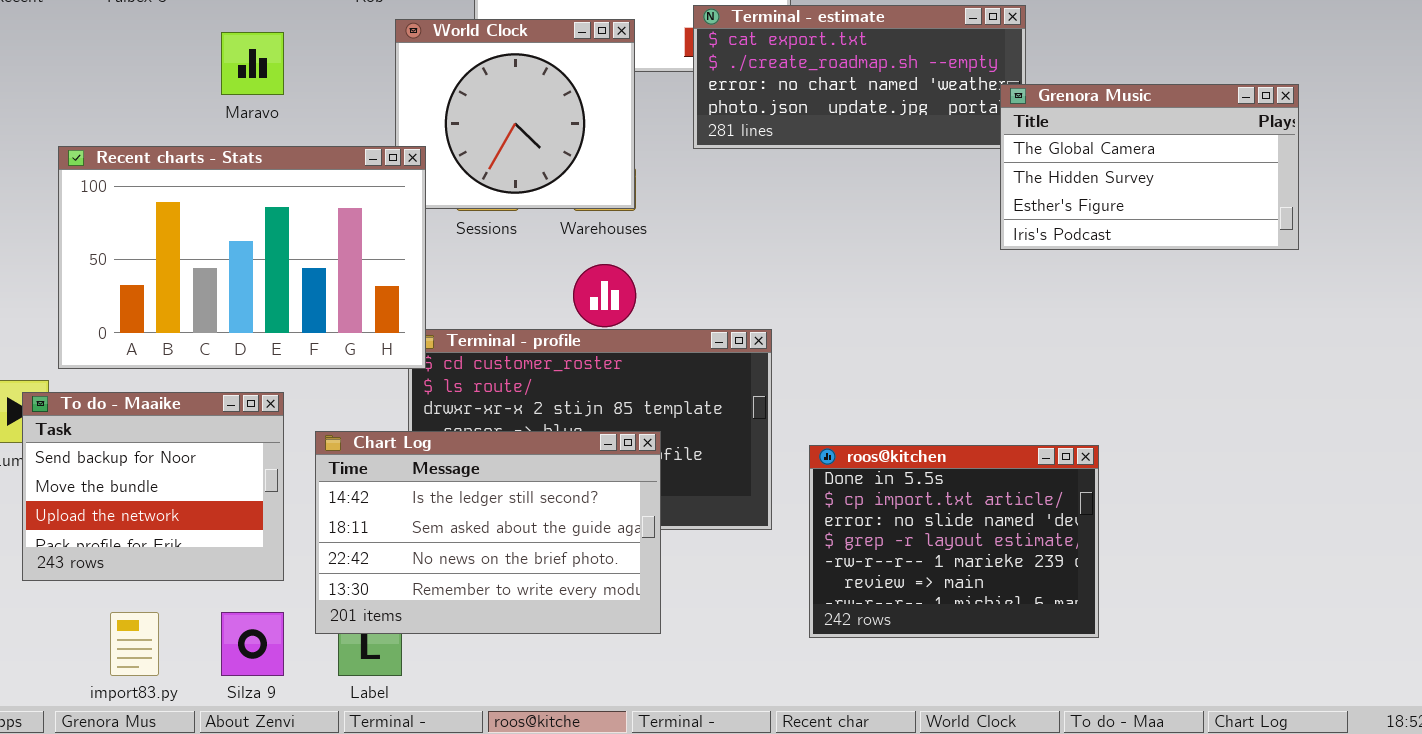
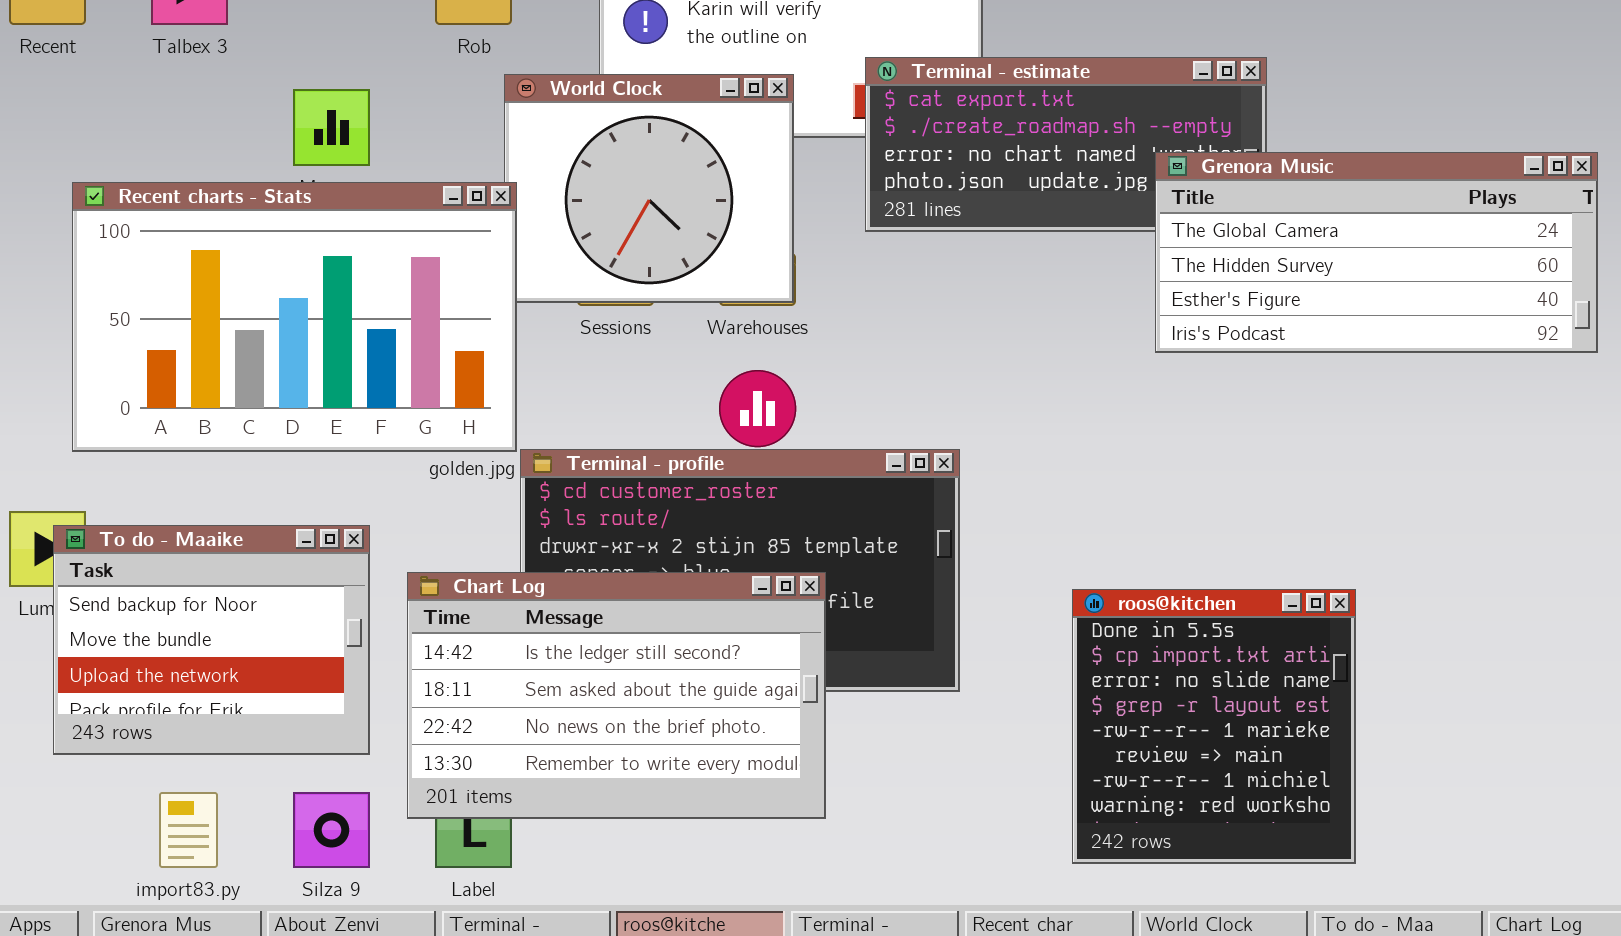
Grenora Music: [1000,84,1299,250] -> [1155,152,1598,353], resized
Recent charts - Stats: [58,146,426,369] -> [72,182,517,452], moved
roos@kitchen: [809,445,1099,638] -> [1072,589,1356,864], resized

